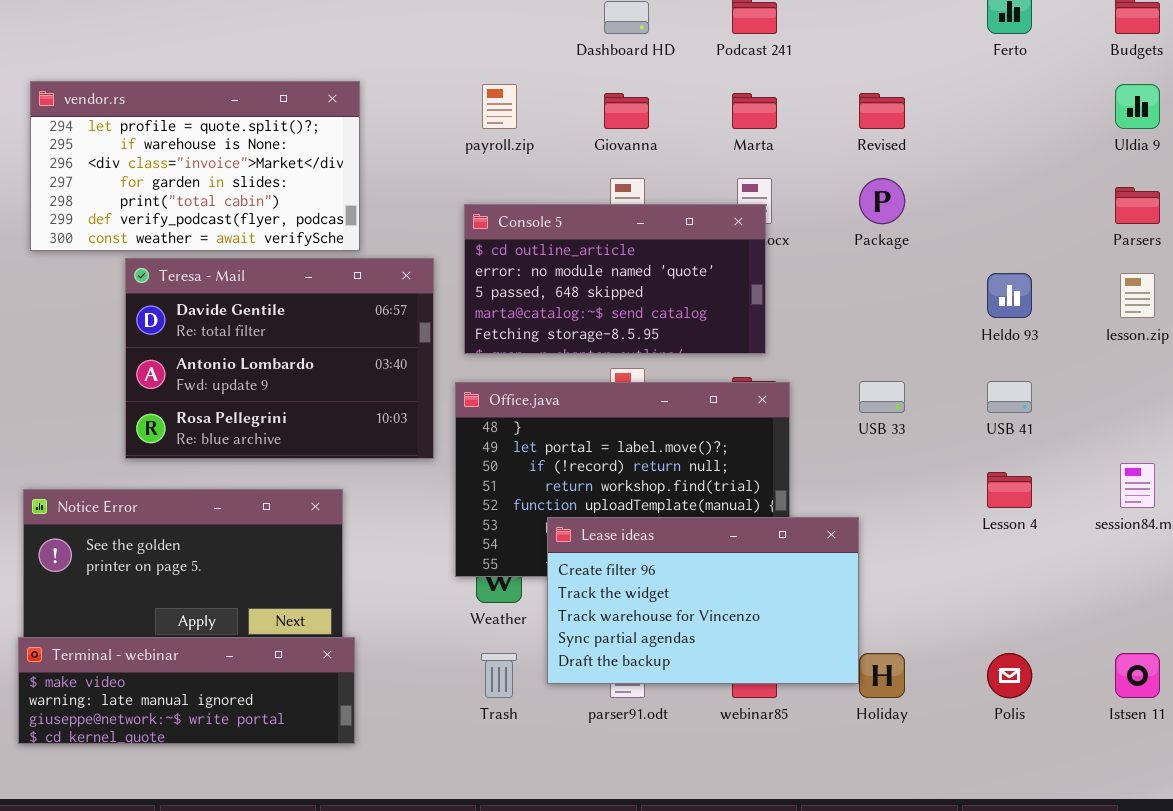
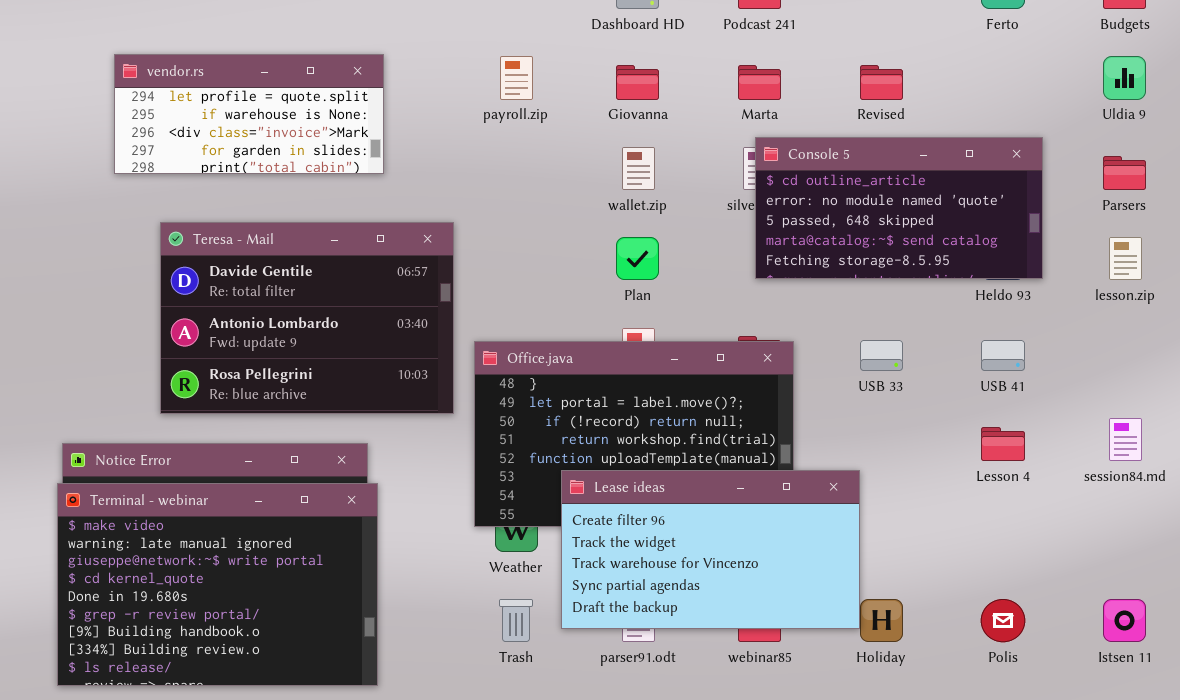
vendor.rs: [30,81,360,251] -> [114,54,384,174], resized
Console 5: [464,204,766,354] -> [755,137,1043,279], moved
Terminal - webinar: [18,637,355,744] -> [57,483,378,686], resized

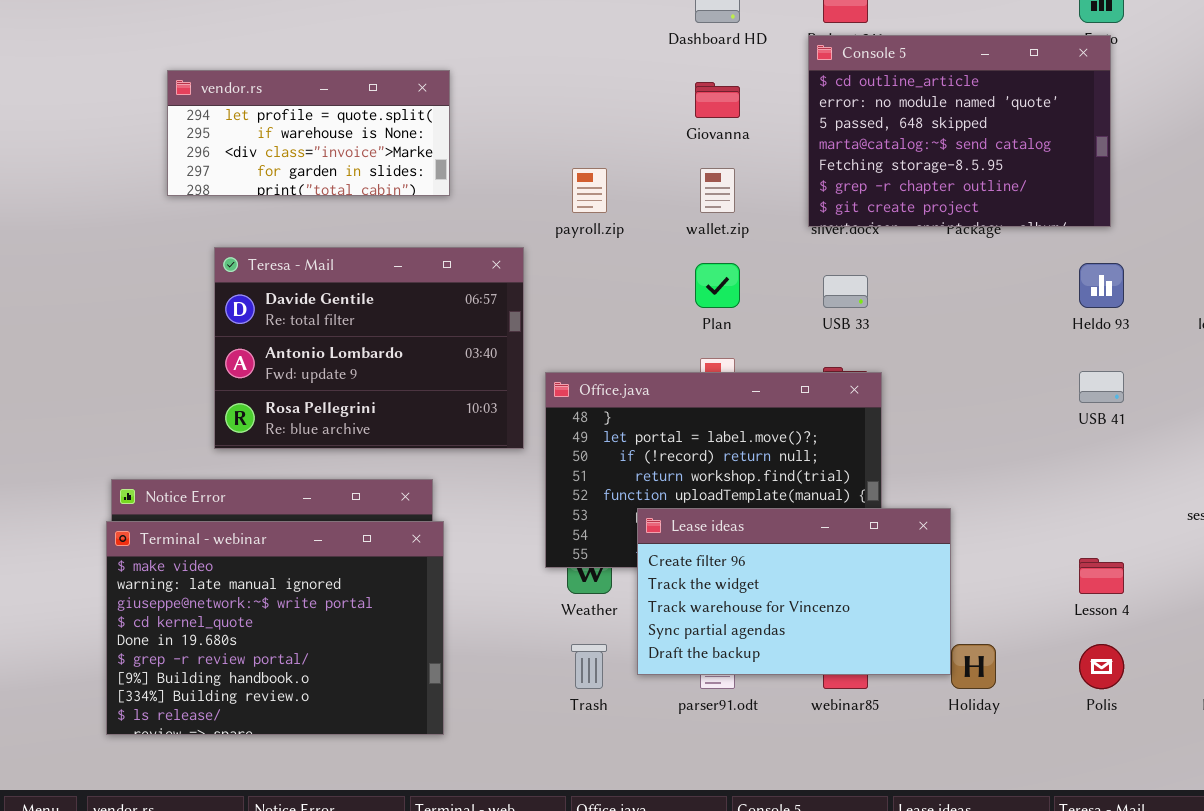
payroll.zip: [500,56,533,100] -> [572,168,607,213], moved
Console 5: [755,137,1043,279] -> [808,35,1111,227], moved, resized
USB 33: [860,340,903,371] -> [823,275,868,308], moved
Lesson 4: [981,427,1025,461] -> [1079,558,1124,594], moved

